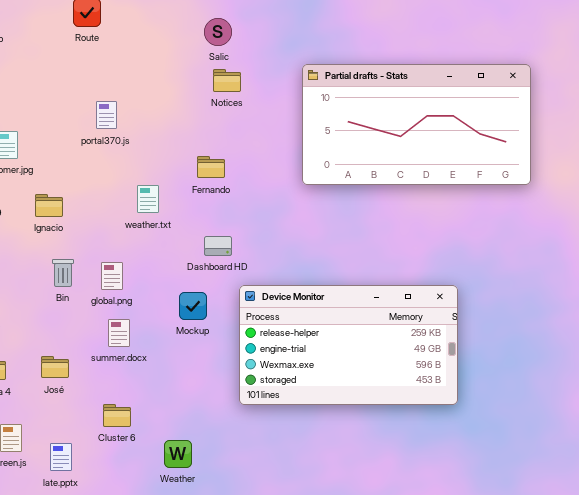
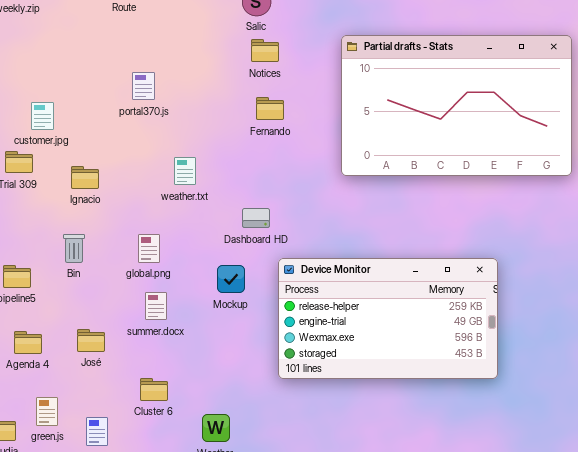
Partial drafts - Stats: [302,64,531,185] -> [341,35,572,176], resized
Fernando: [197,156,225,178] -> [256,97,284,120], moved
Bin: [52,259,74,287] -> [63,234,85,263], moved

